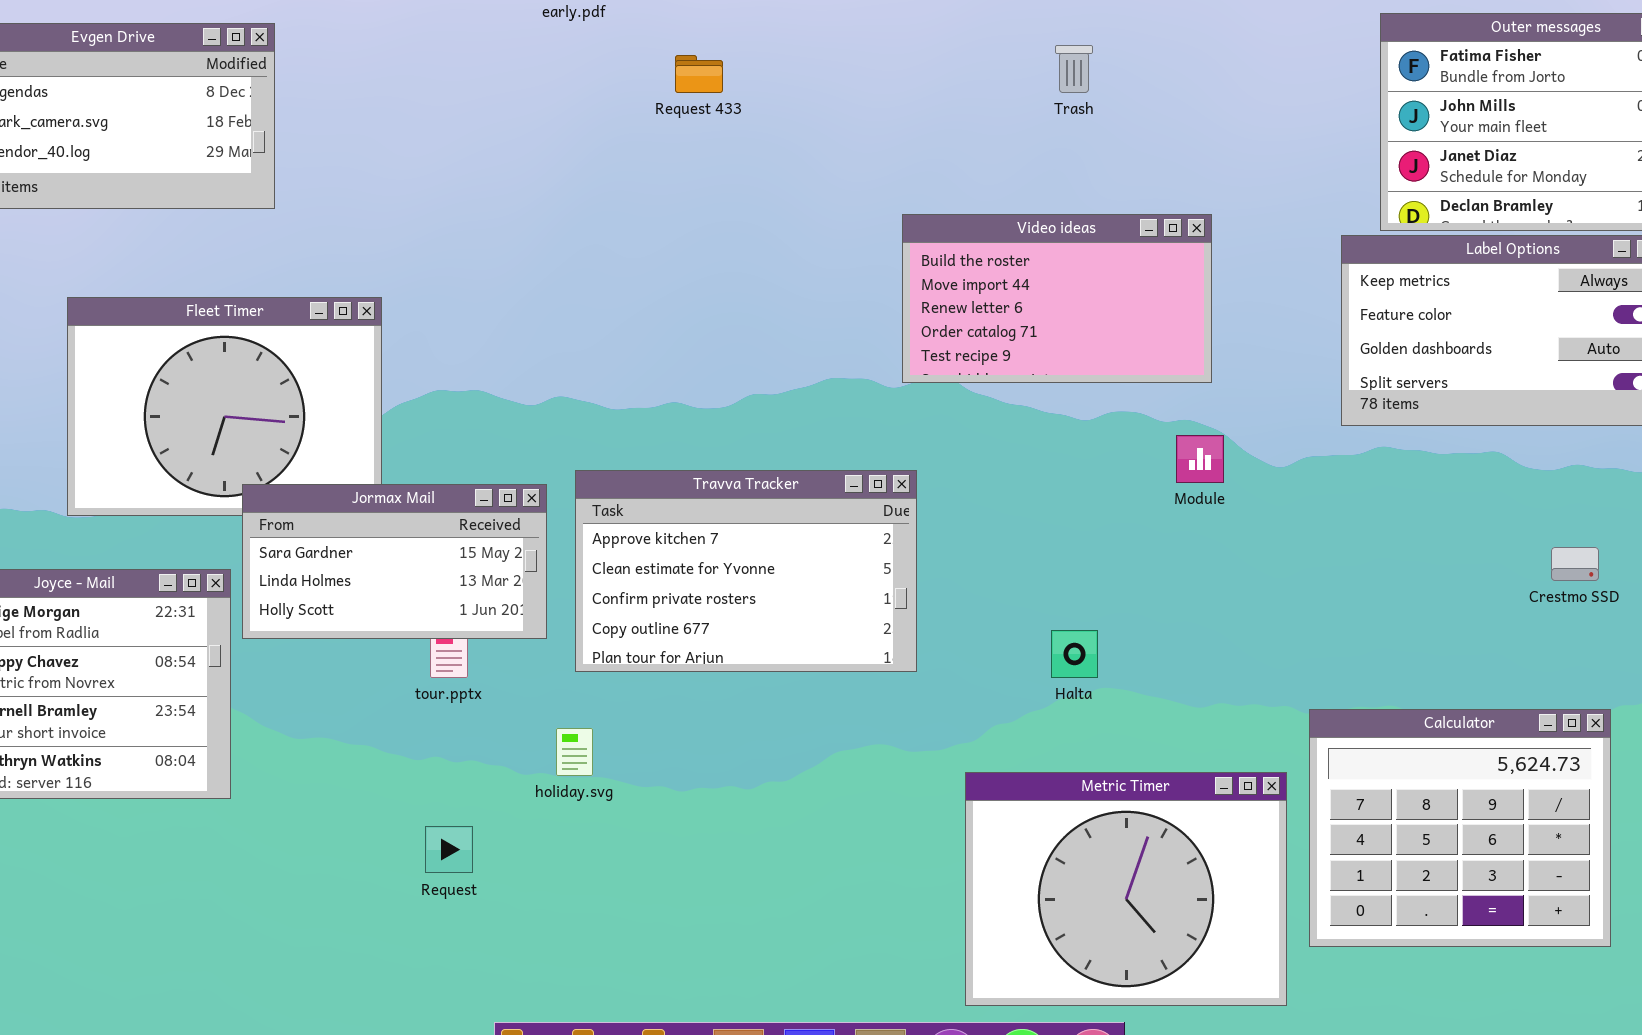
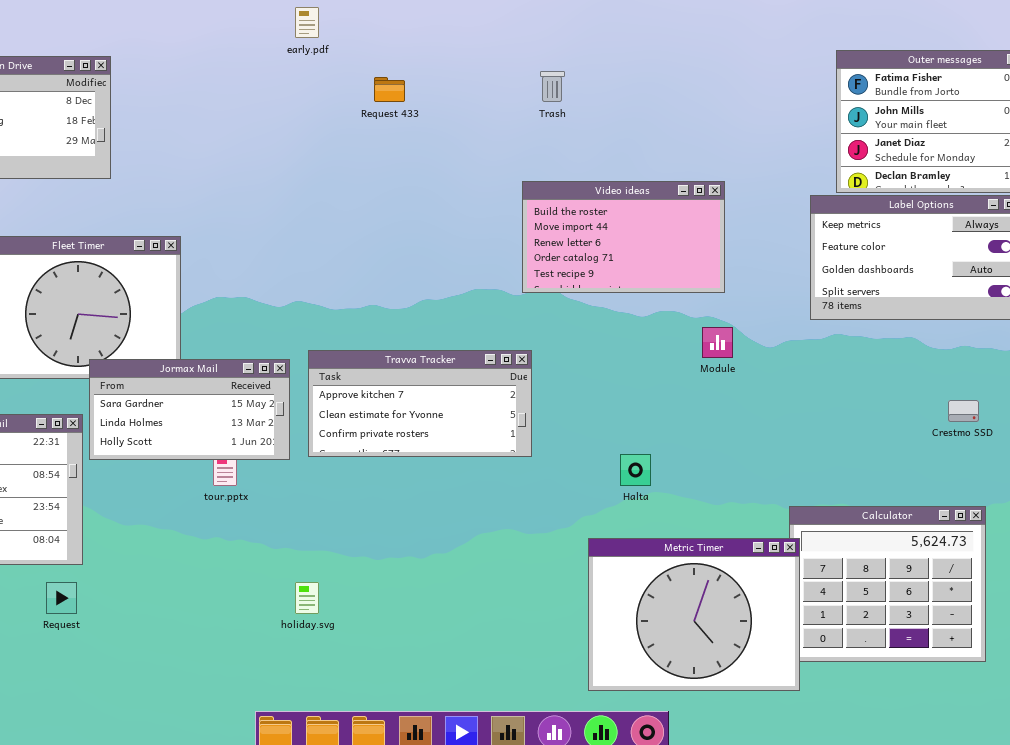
Trash: [1055,45,1093,93] -> [540,71,565,102], moved
Travva Tracker: [575,470,917,672] -> [308,350,532,457], resized
holiday.svg: [556,728,593,776] -> [295,582,319,614], moved
Metric Timer: [965,772,1287,1006] -> [588,538,800,691], moved
Request: [425,826,473,873] -> [46,582,77,614], moved

